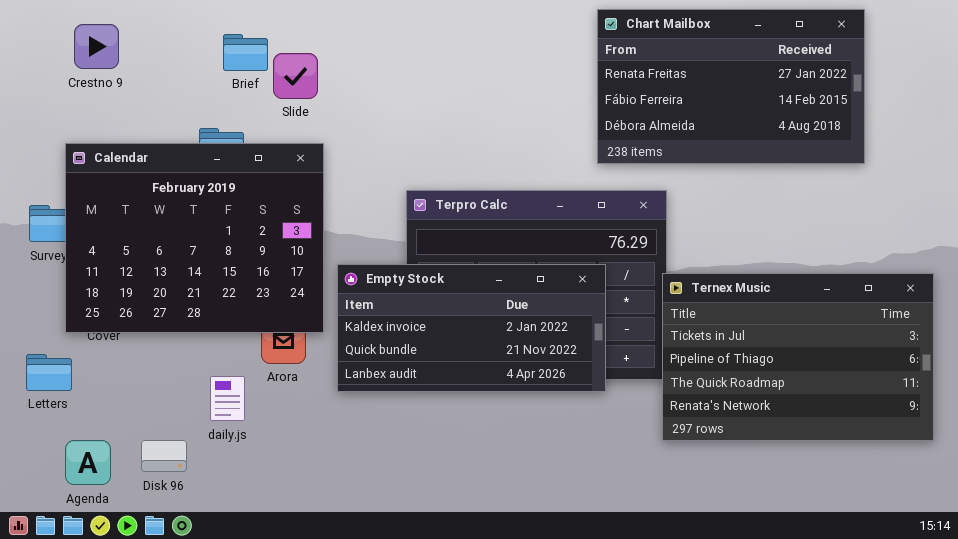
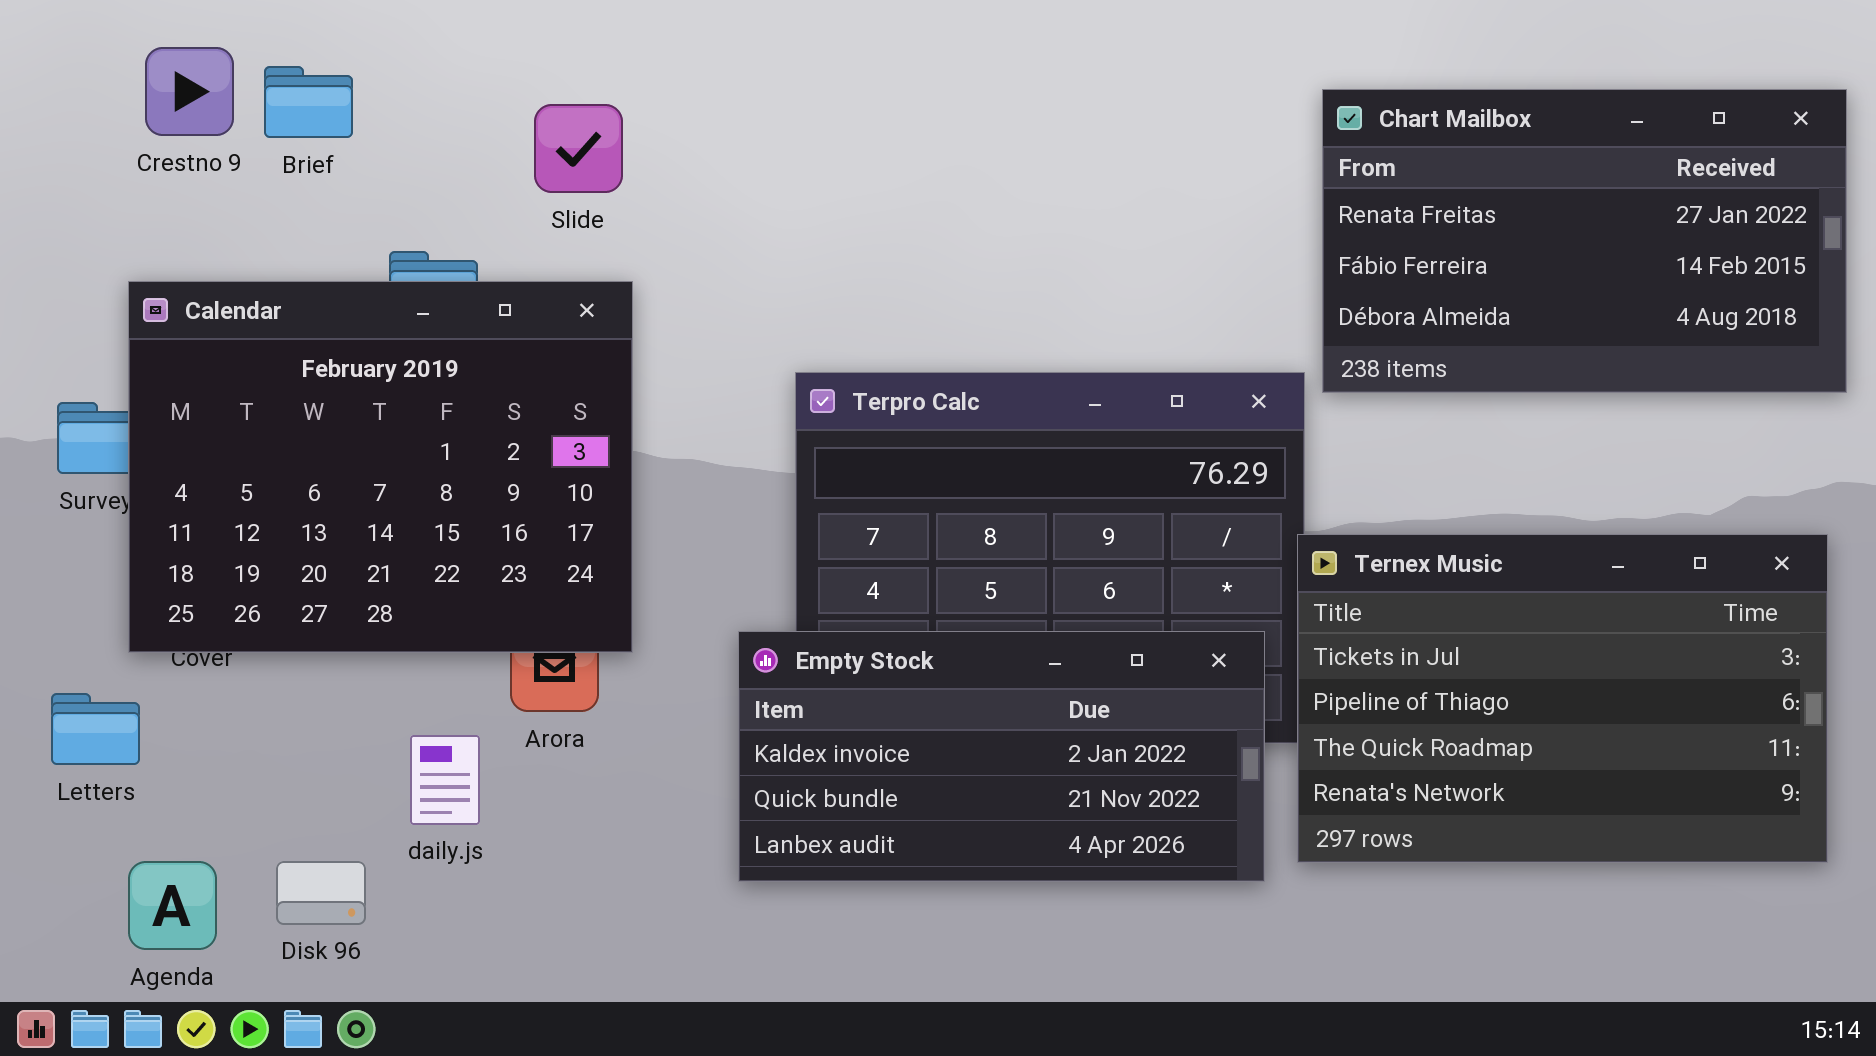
Chart Mailbox: [597,9,865,164] -> [1322,89,1847,393], moved
Brief: [223,34,268,71] -> [264,66,353,138], moved
Empty Stock: [337,264,606,392] -> [738,631,1265,882], moved

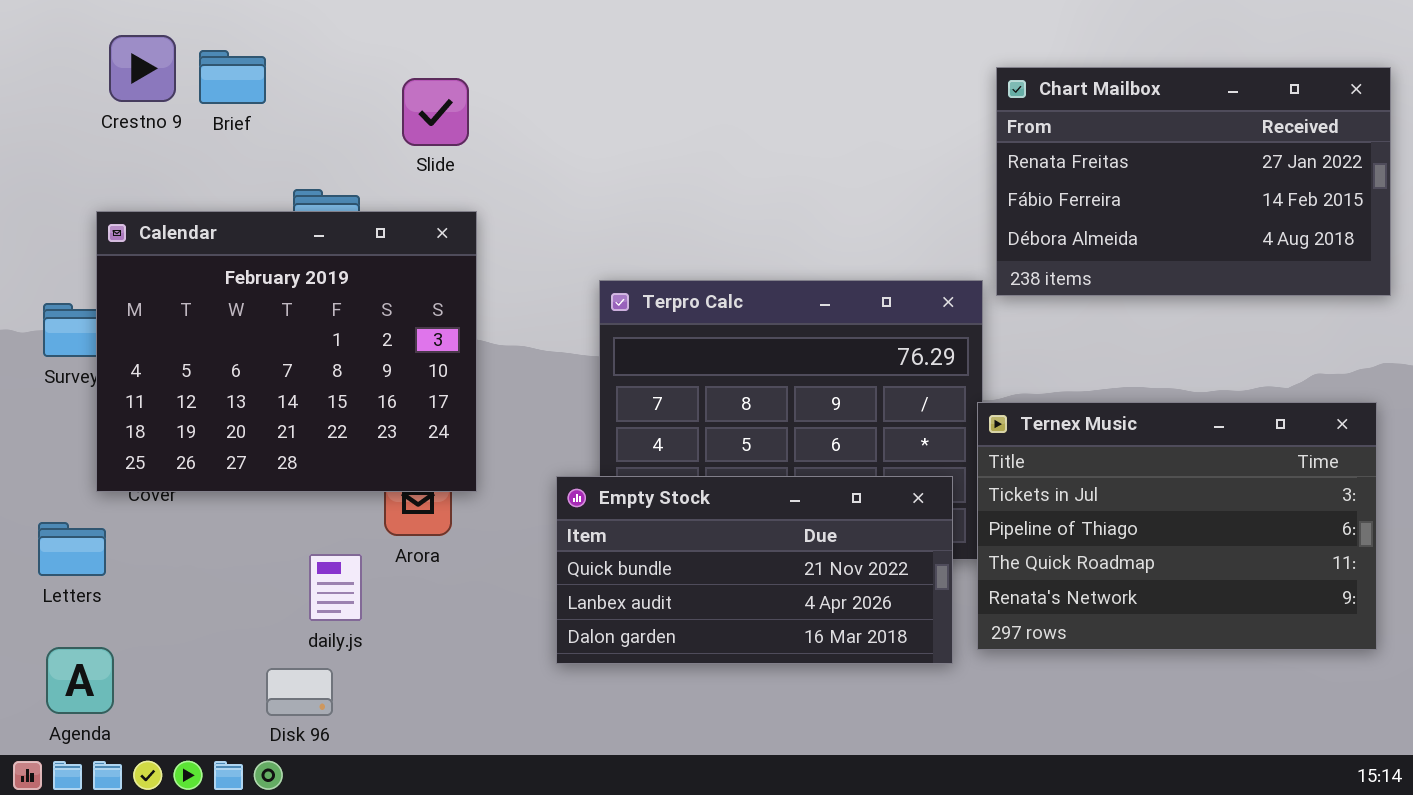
Empty Stock: [738,631,1265,882] -> [556,476,953,664], scrolled down 1 row
Agenda: [128,861,217,950] -> [46,647,114,714], moved
Disk 96: [276,861,366,925] -> [266,668,333,716], moved

